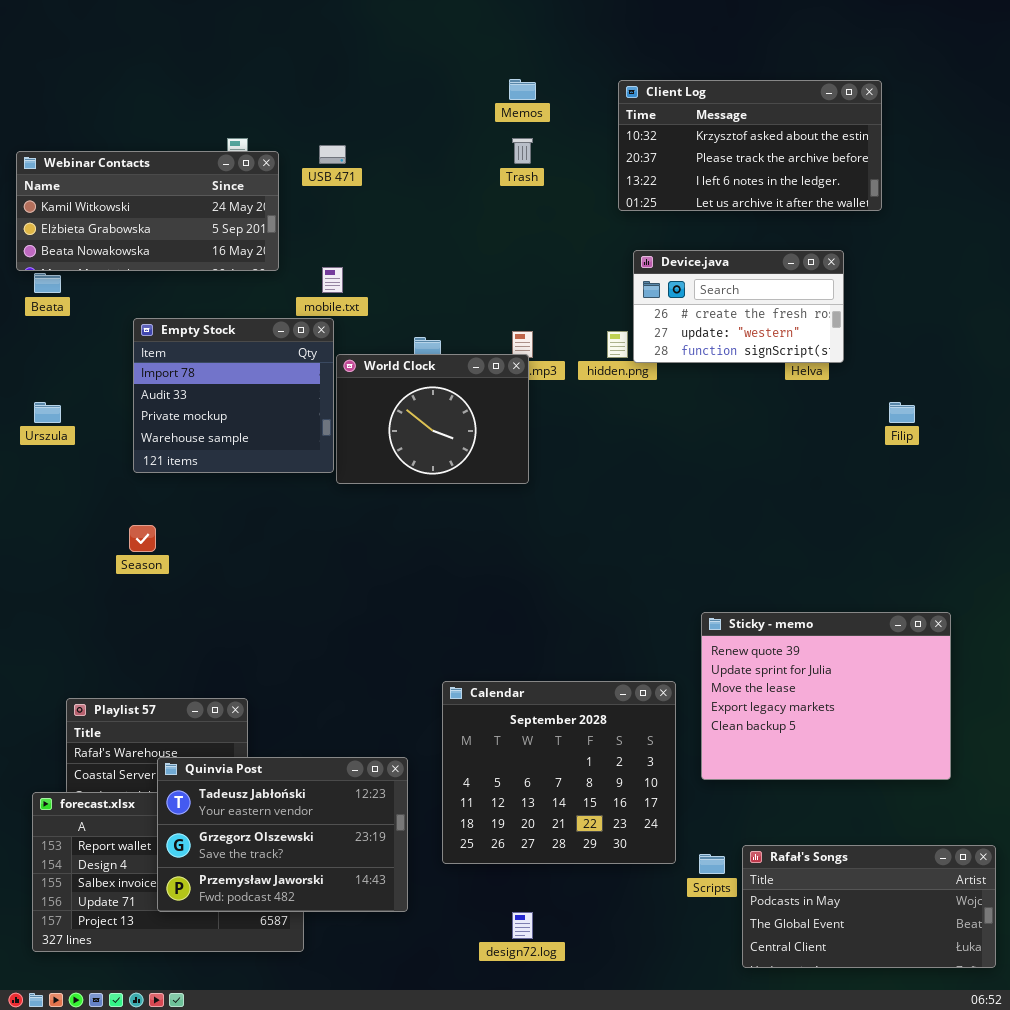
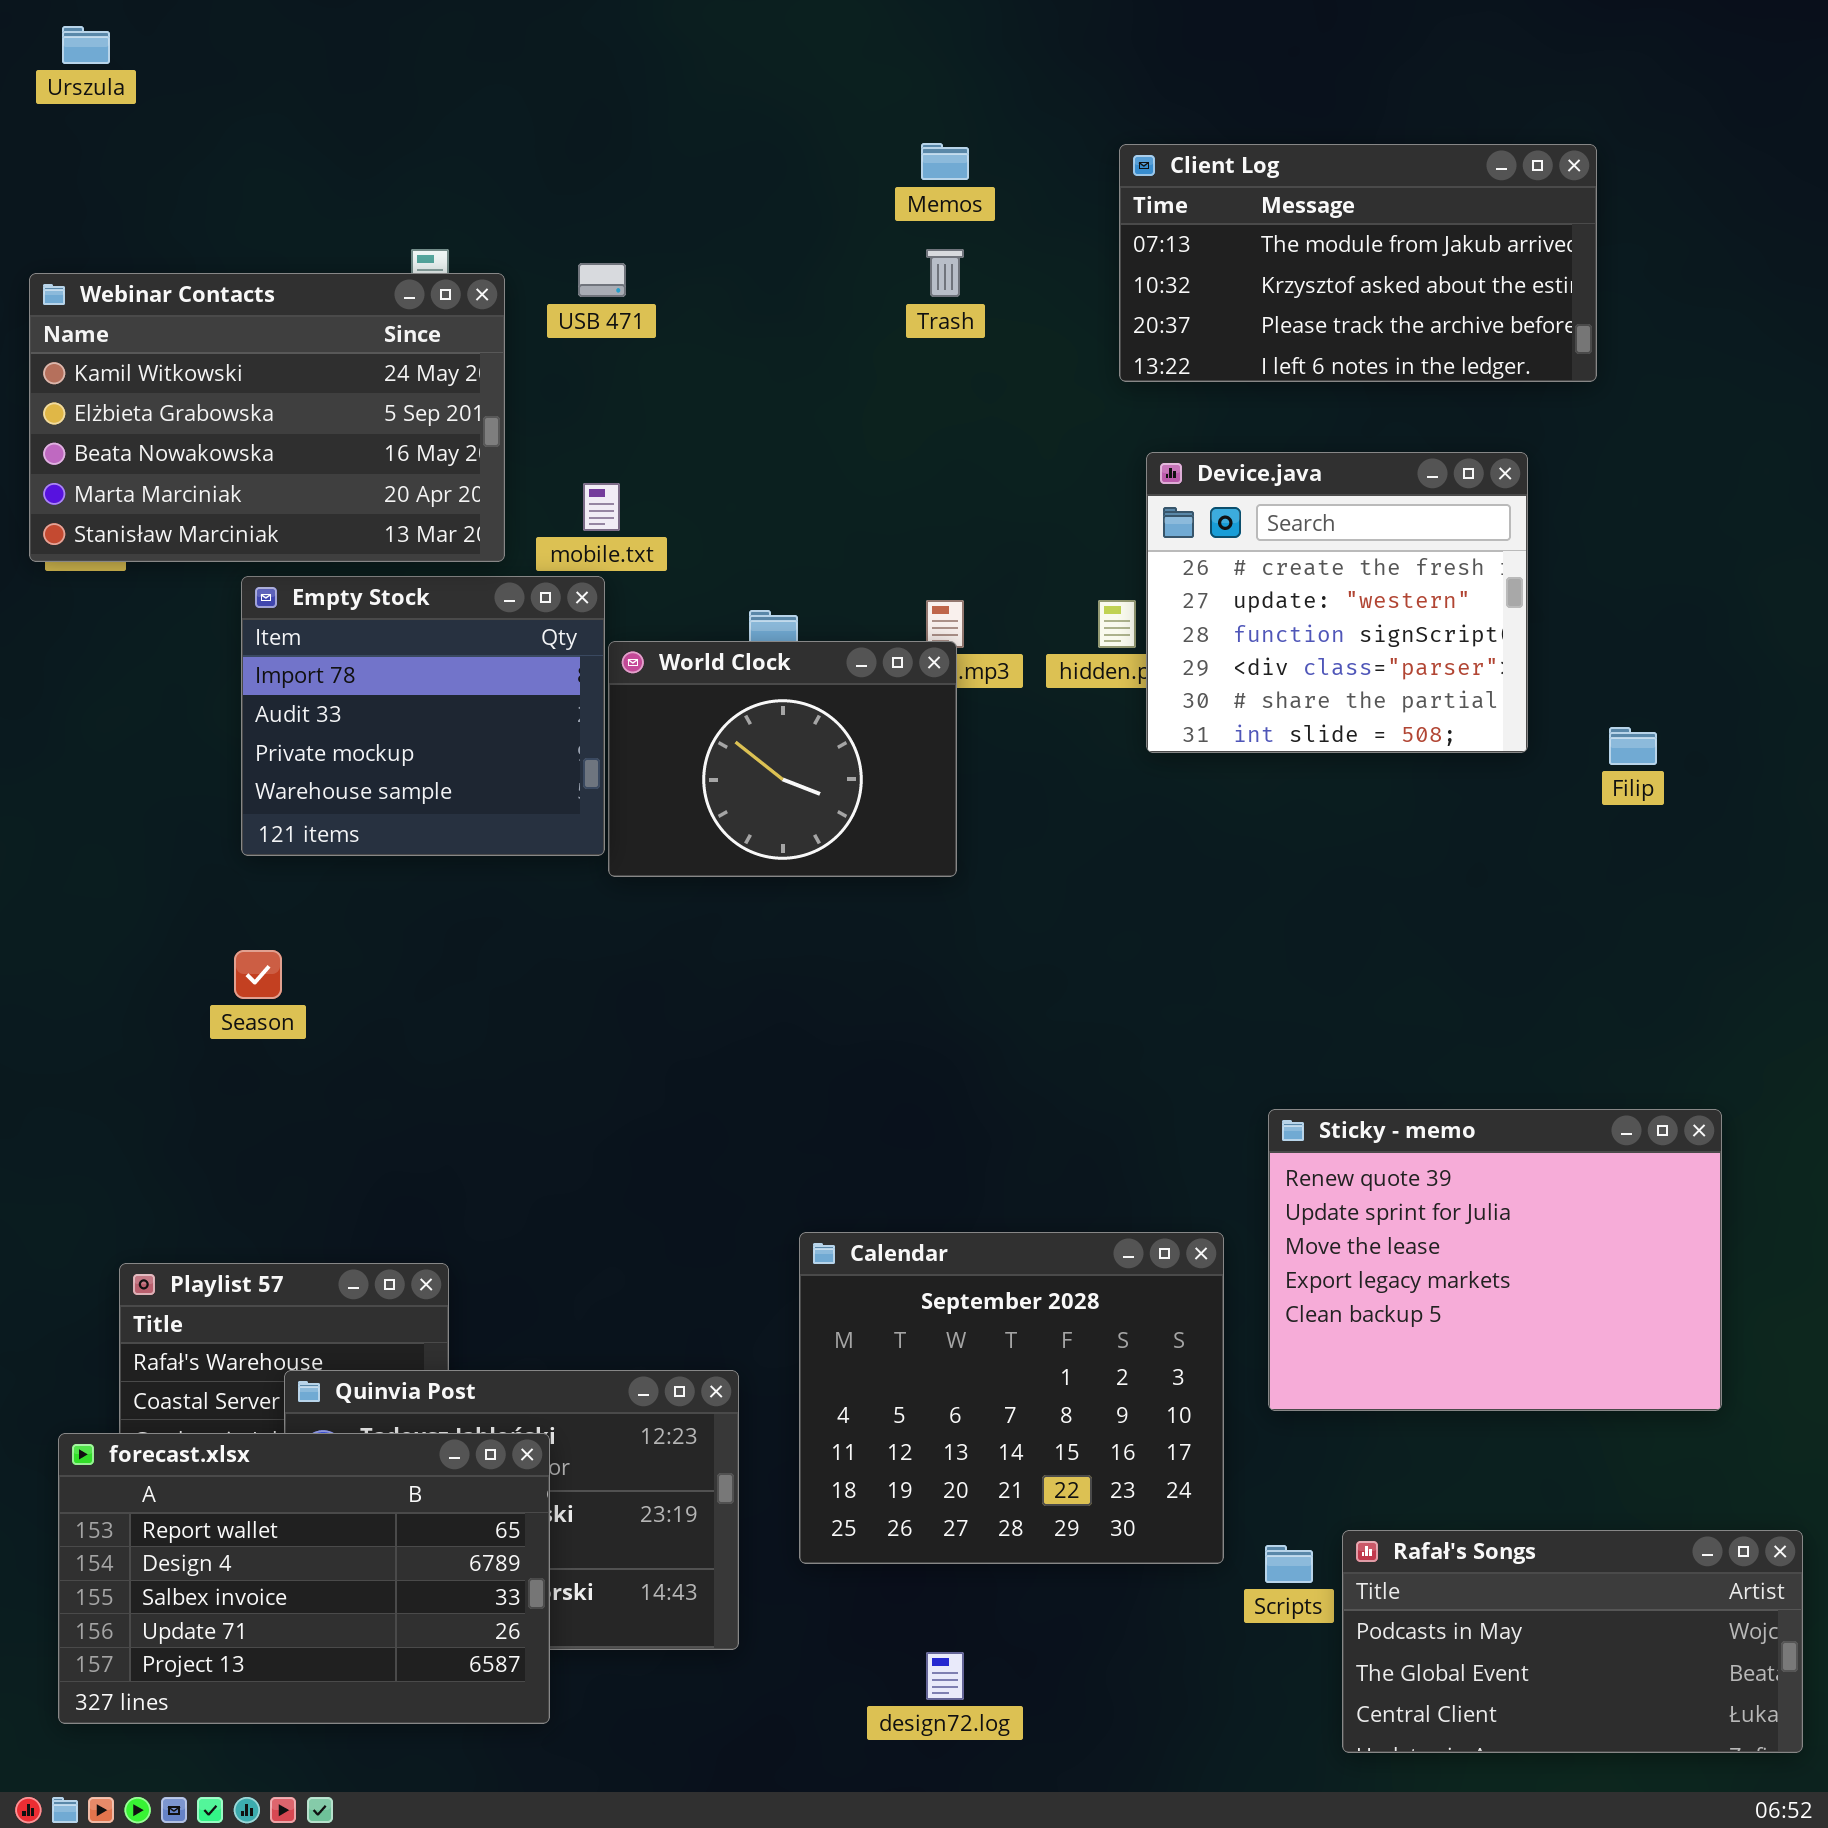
Client Log: [618,80,882,211] -> [1119,144,1597,382], scrolled up 1 row
Webinar Contacts: [16,151,279,271] -> [29,273,505,562], resized
Device.java: [633,250,844,363] -> [1146,452,1528,753], resized
Urszula: [34,402,61,423] -> [62,26,110,64], moved
forecast.xlsx: [32,792,304,952] -> [58,1433,550,1724], raised

